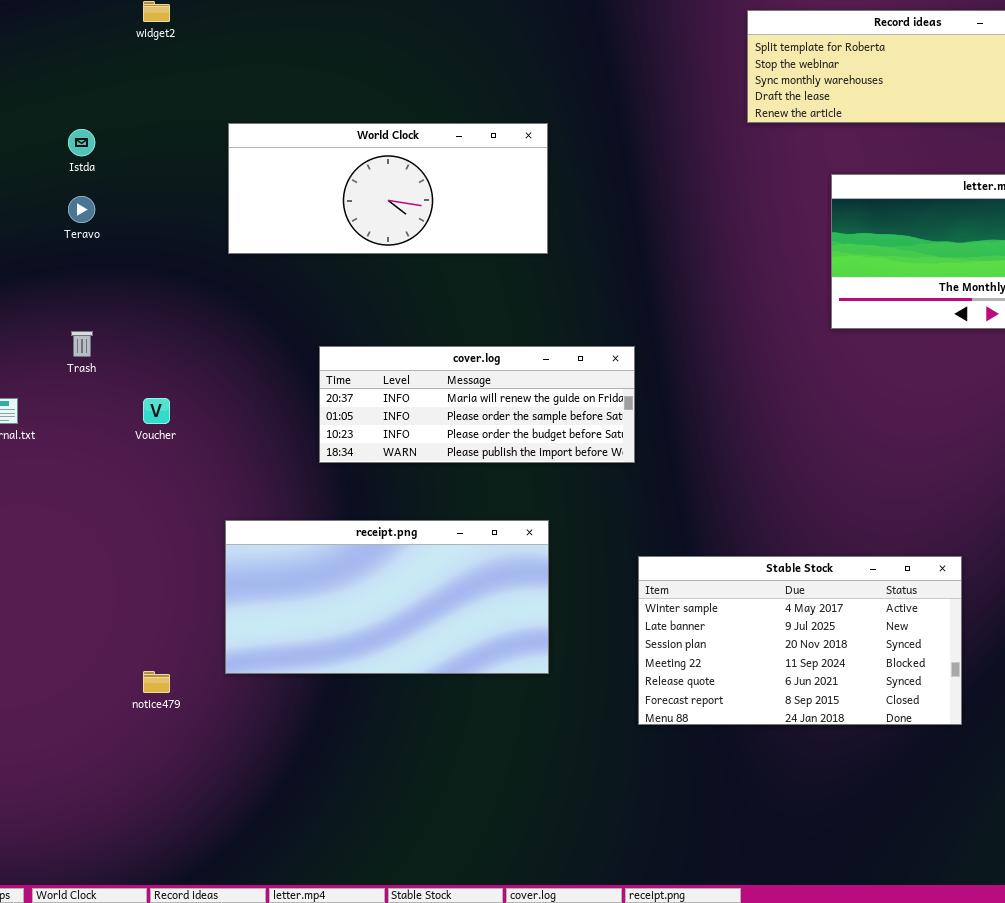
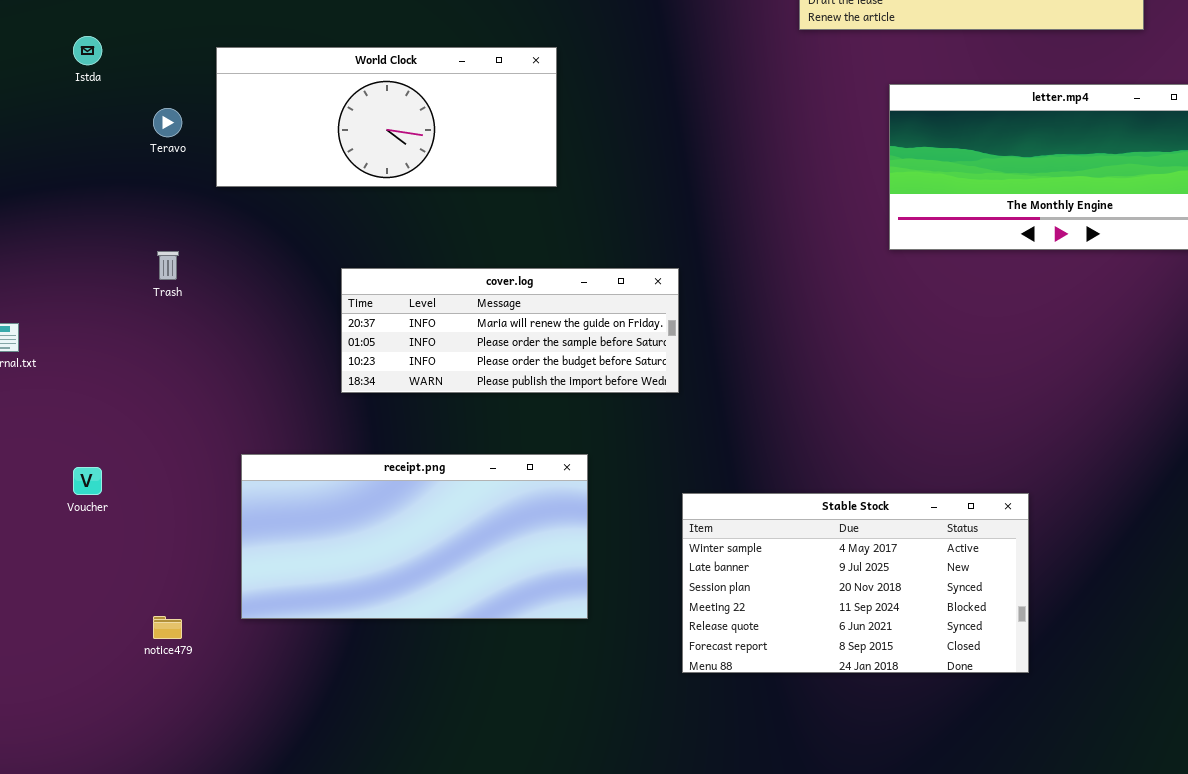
World Clock: [228,123,548,254] -> [216,47,557,187], moved
Teravo: [68,196,95,223] -> [153,108,182,137], moved
Trash: [71,331,93,357] -> [157,251,179,280], moved
Voucher: [143,398,170,424] -> [73,467,102,495], moved

